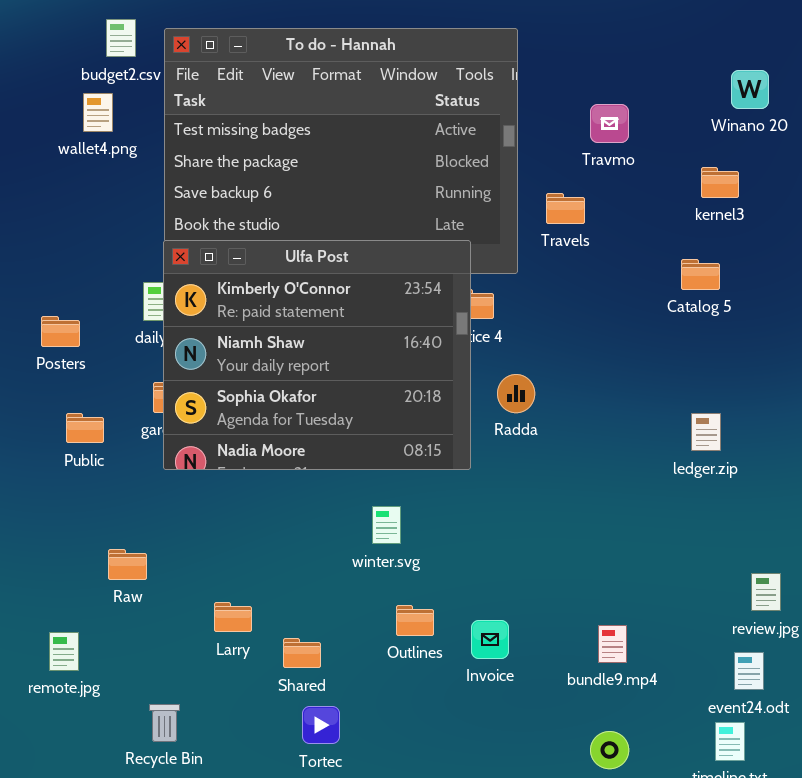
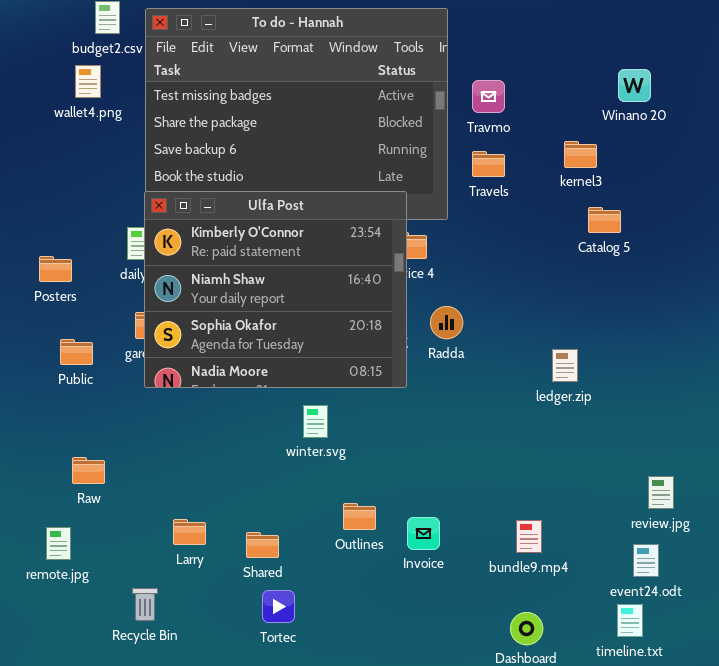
Winano 20: [731,70,769,109] -> [618,69,651,102], moved
Travmo: [590,104,629,143] -> [472,80,505,113], moved
kernel3: [701,167,739,198] -> [564,141,597,168], moved
ledger.zip: [691,413,721,451] -> [552,349,578,382], moved
winter.svg: [372,506,401,544] -> [303,405,328,438], moved
Raw: [108,549,147,580] -> [72,457,105,484], moved
Larry: [214,602,252,632] -> [173,519,206,545], moved

